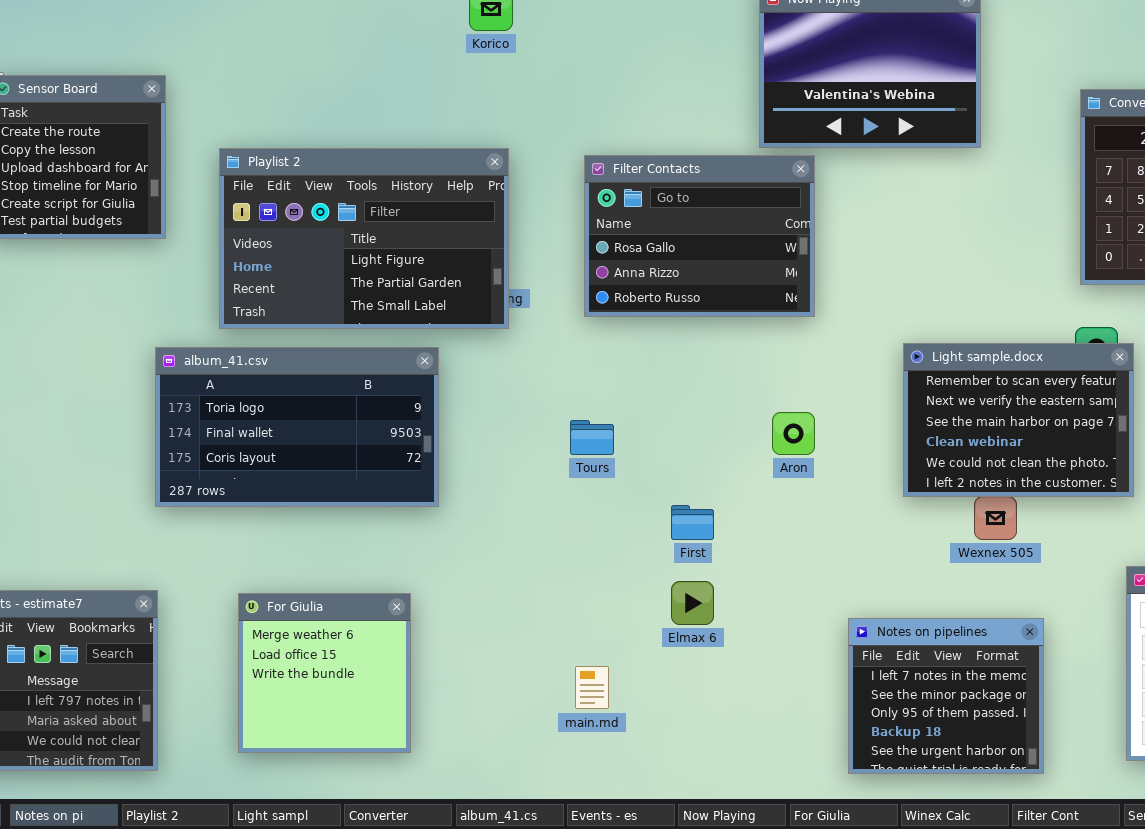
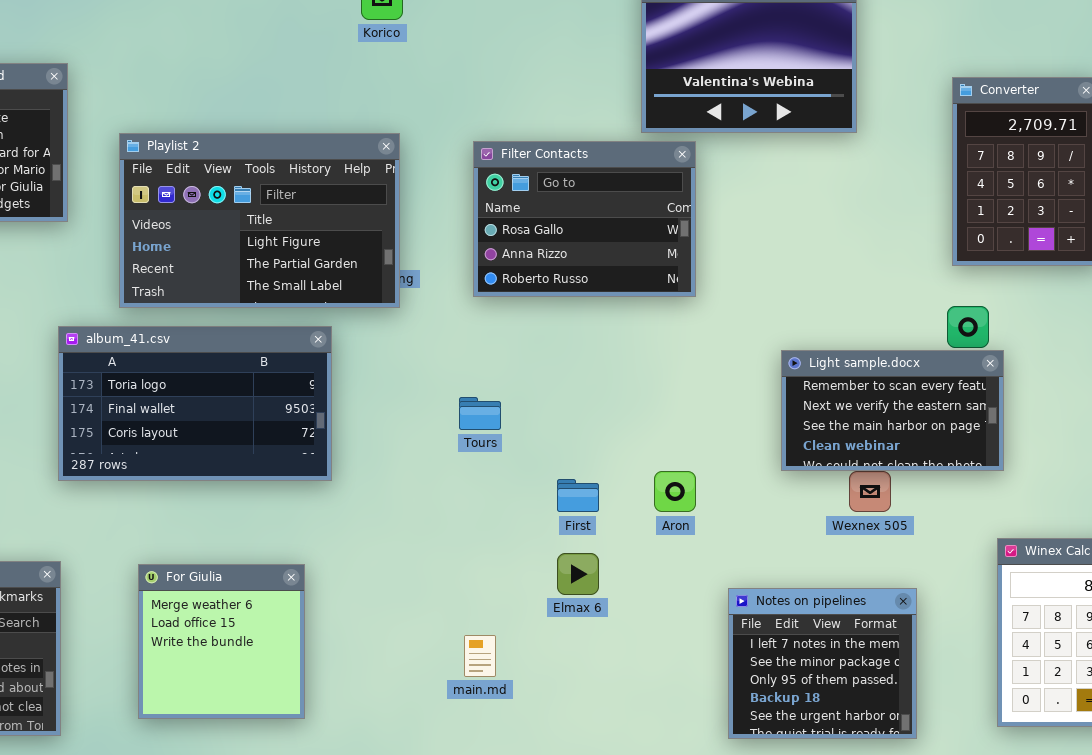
Light sample.docx: [903,343,1134,497] -> [781,350,1004,471], resized
Aron: [772,412,815,455] -> [654,471,696,512], moved

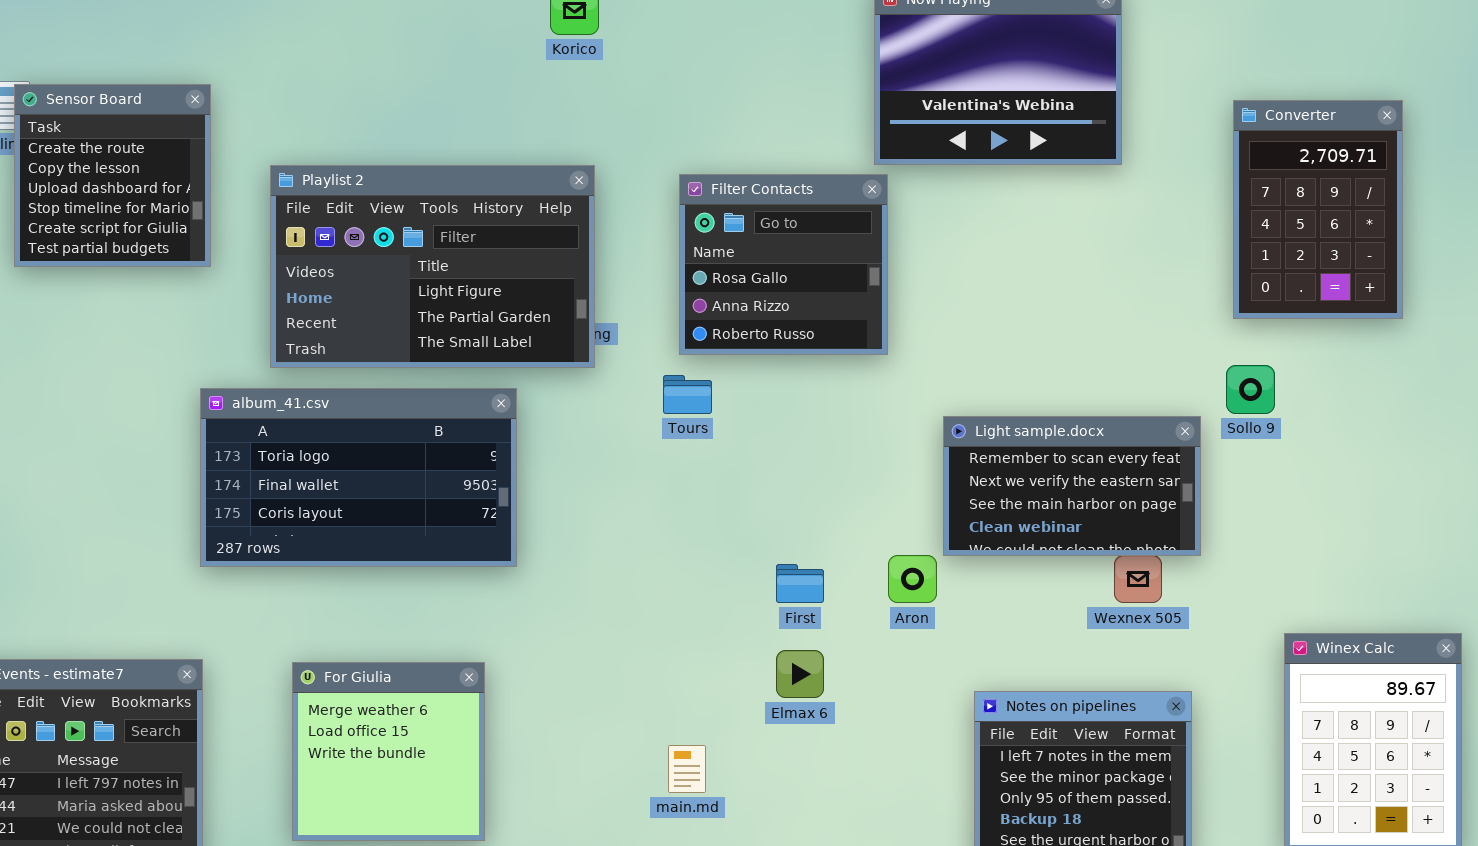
Filter Contacts: [473,141,696,297] -> [679,174,888,355], resized
Light sample.docx: [781,350,1004,471] -> [943,416,1201,556], moved
Tours: [459,397,501,430] -> [663,375,712,414], moved

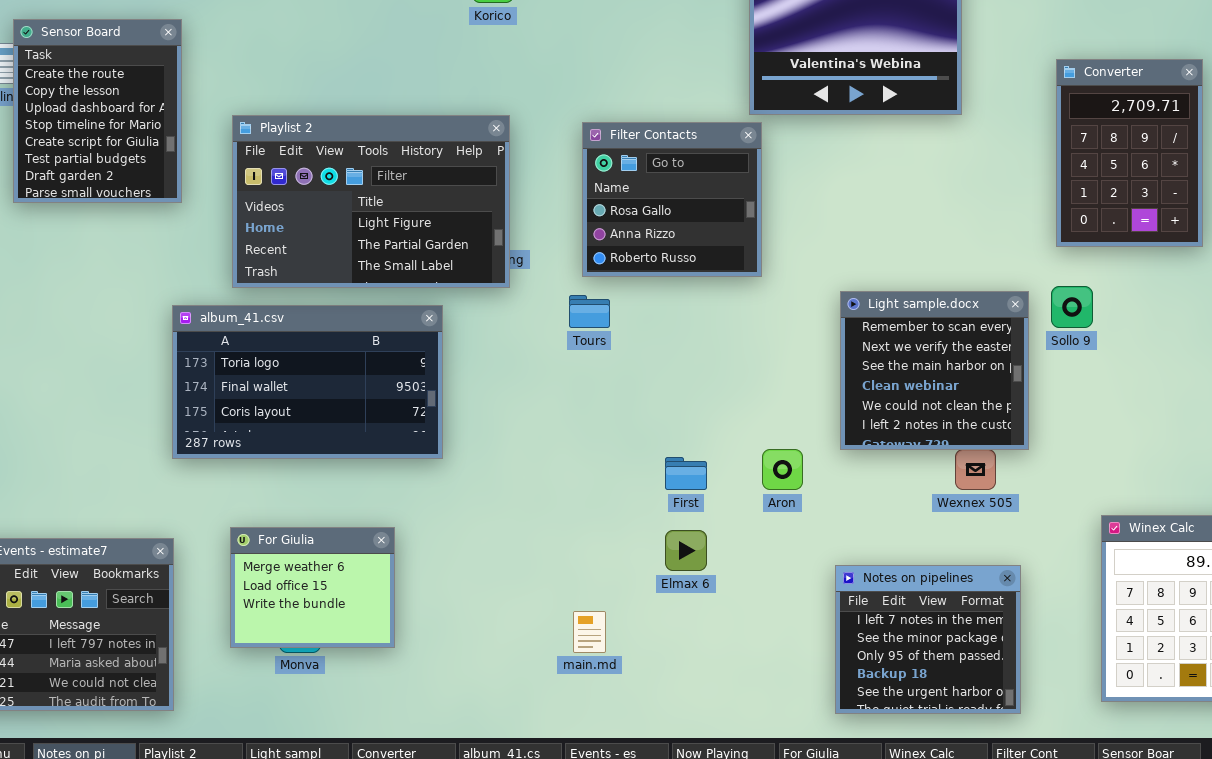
Sensor Board: [14,84,211,267] -> [13,19,182,203], resized
Light sample.docx: [943,416,1201,556] -> [840,291,1029,450], resized
For Giulia: [292,662,485,841] -> [230,527,395,648], moved, resized

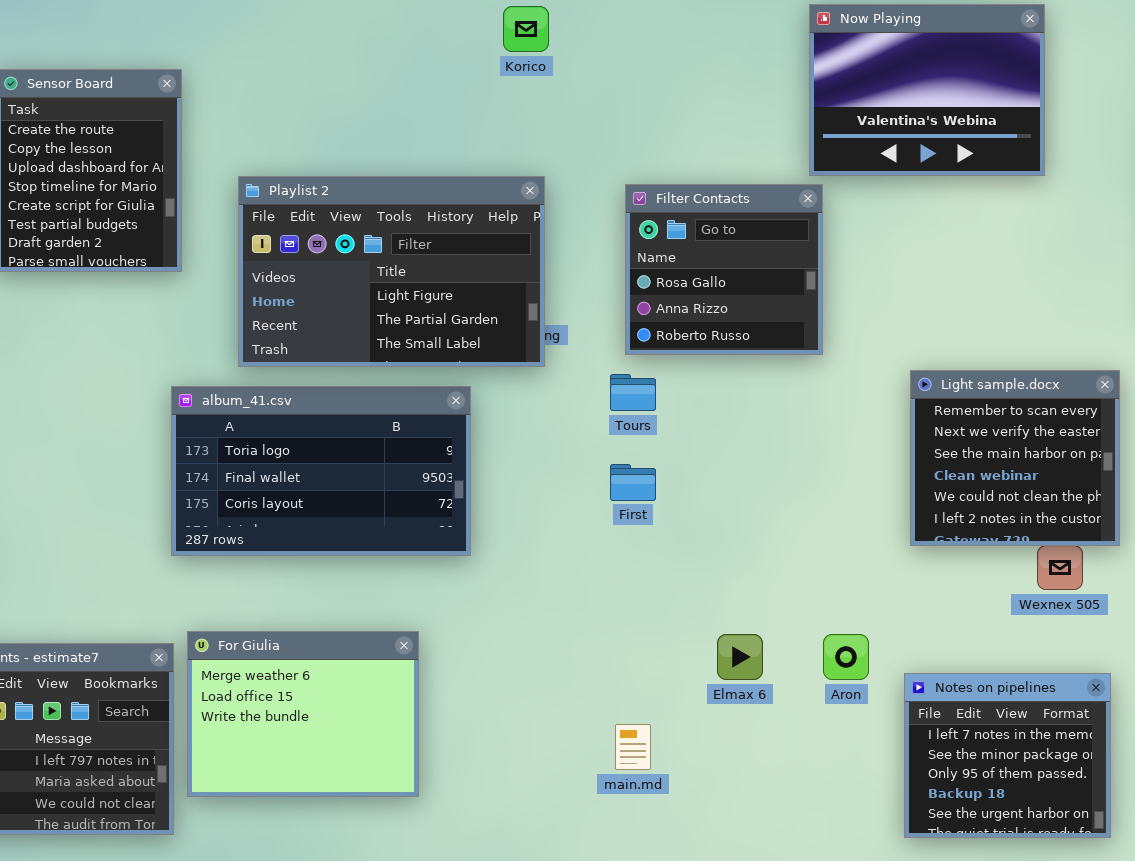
Aron: [762,449,803,490] -> [823,634,869,680], moved
First: [665,457,707,490] -> [610,464,656,501], moved
For Giulia: [230,527,395,648] -> [187,631,419,797], resized

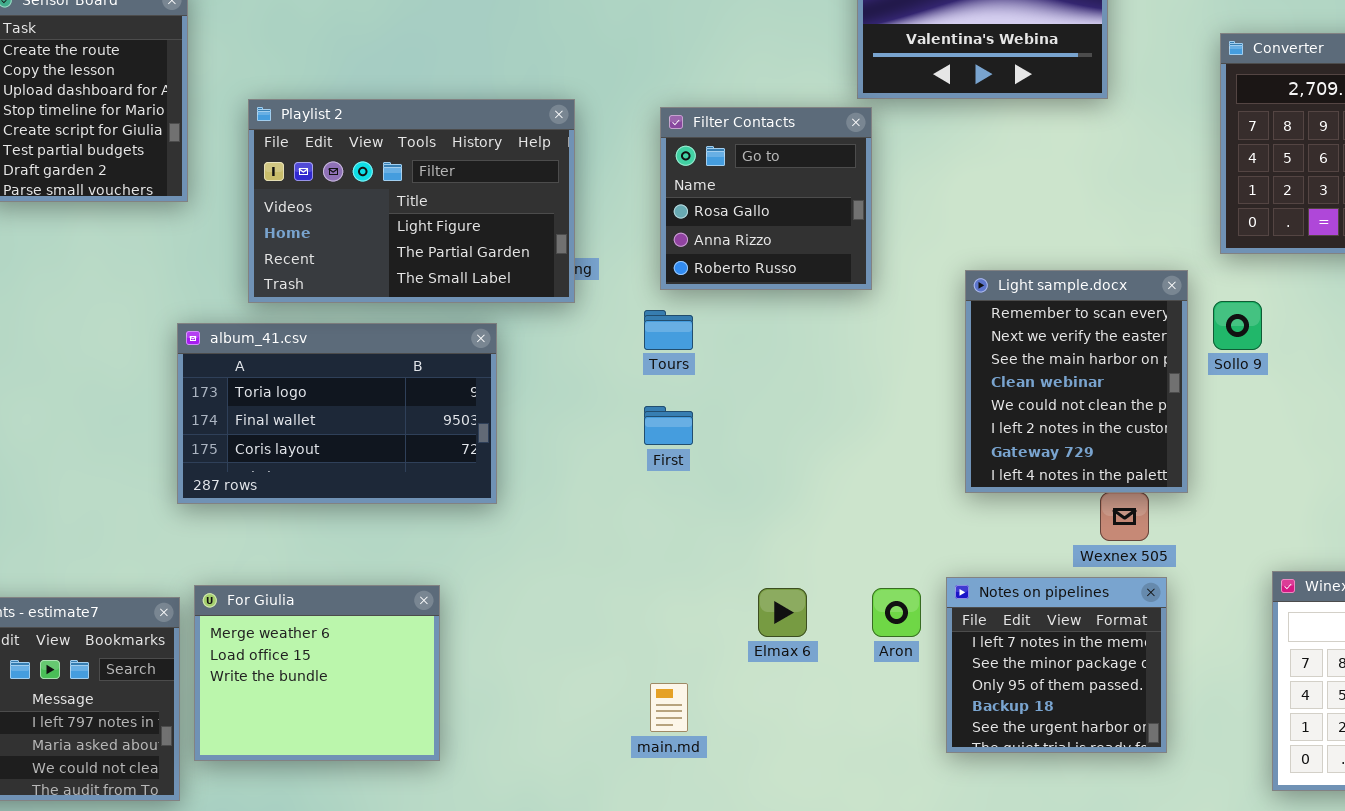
Light sample.docx: [910,370,1120,546] -> [965,270,1188,493], resized
Notes on pipelines: [904,673,1111,838] -> [946,577,1167,753], moved

